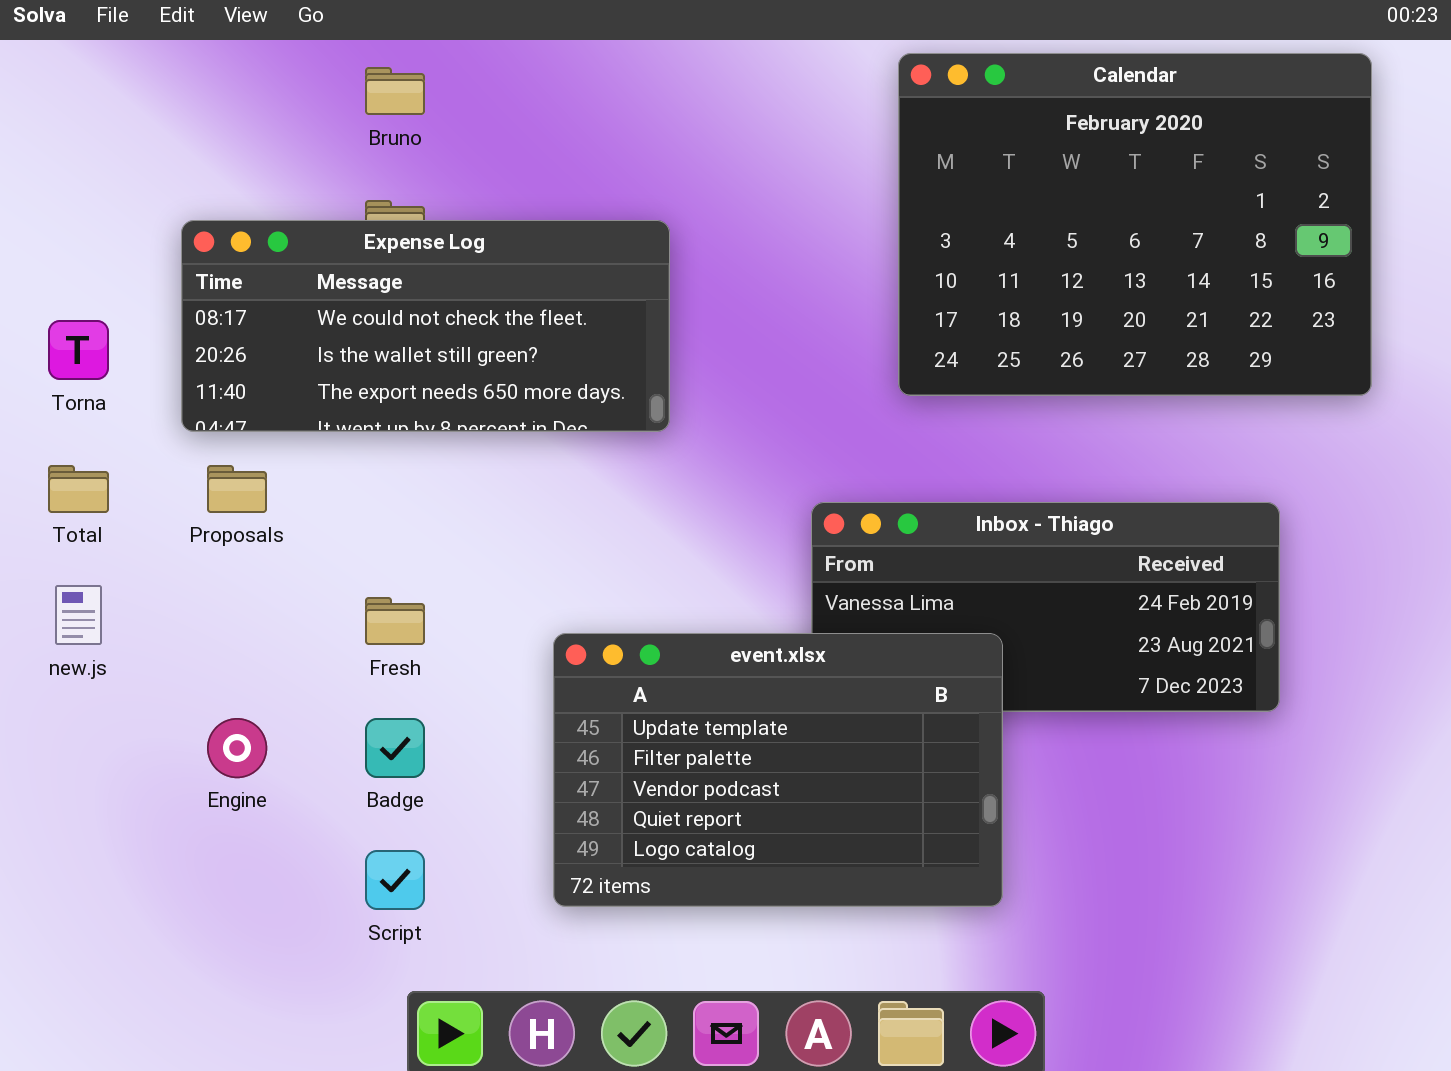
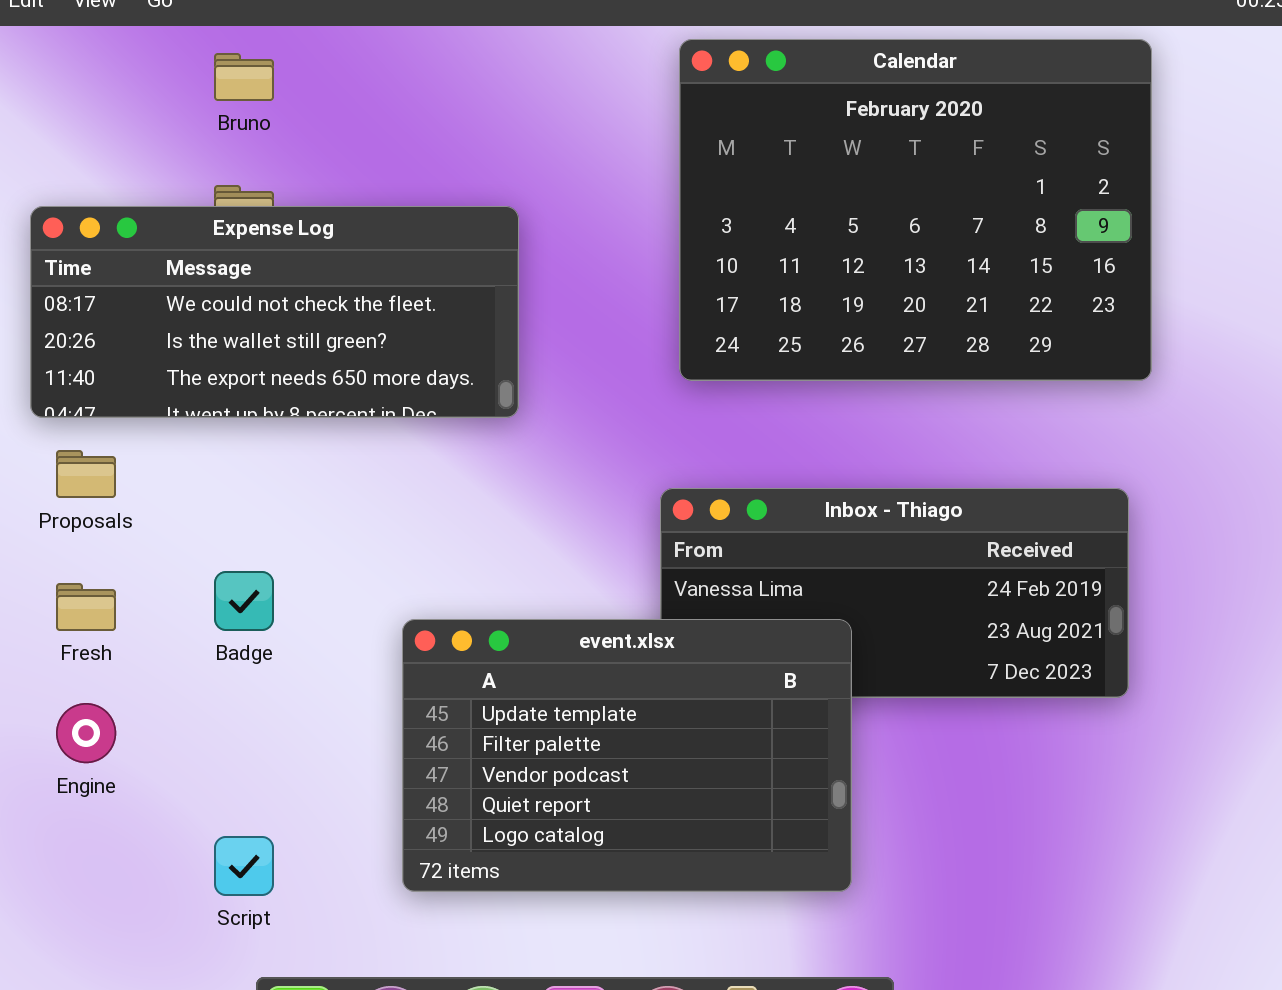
Calendar: [898,53,1372,396] -> [679,39,1152,381], moved
Fresh: [365,597,425,645] -> [56,583,116,631], moved
Badge: [365,718,425,778] -> [214,571,274,631], moved

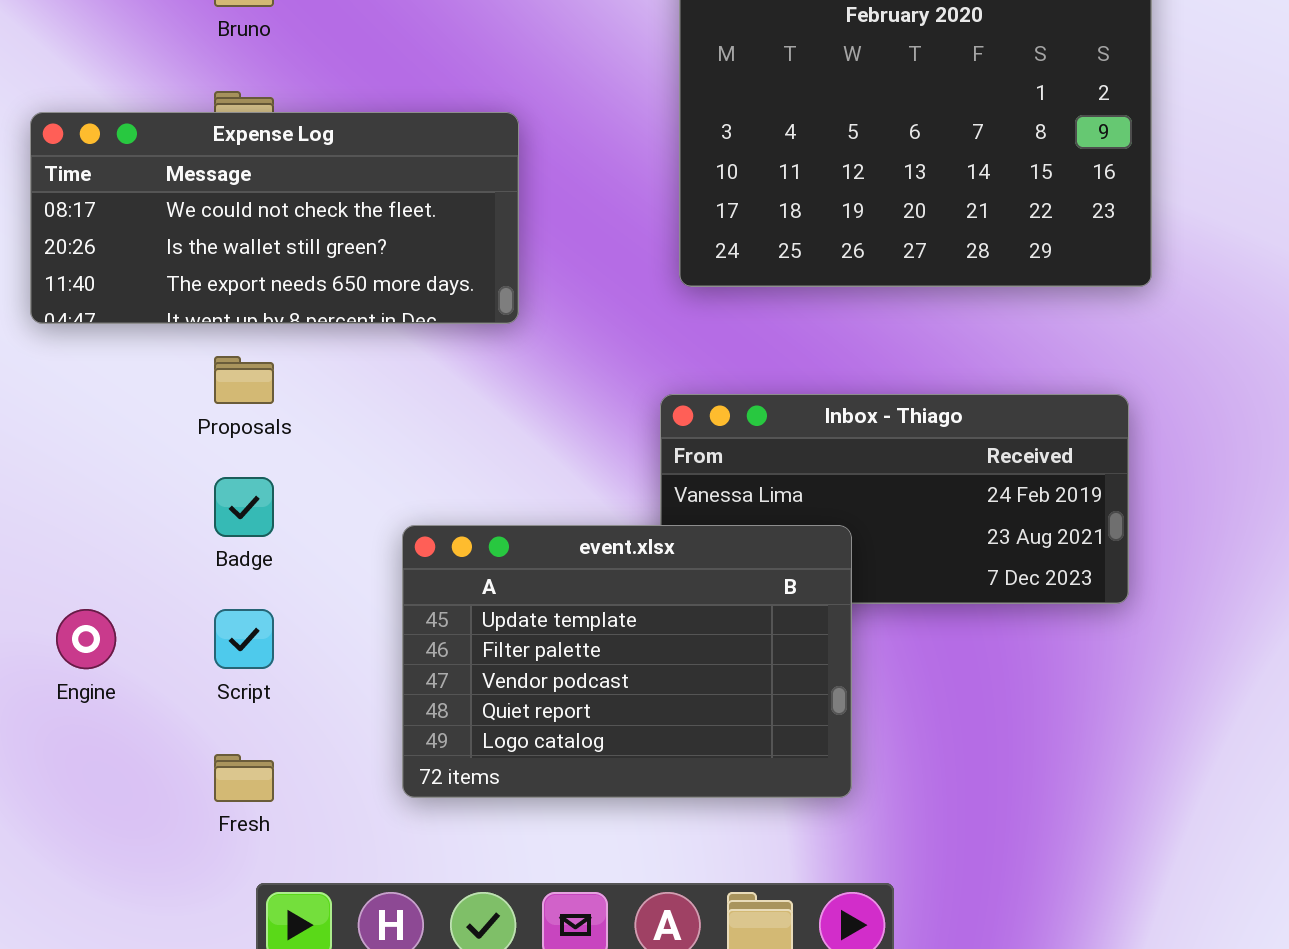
Proposals: [56,450,116,498] -> [214,356,274,404], moved
Fresh: [56,583,116,631] -> [214,754,274,802], moved
Script: [214,836,274,896] -> [214,609,274,669], moved

